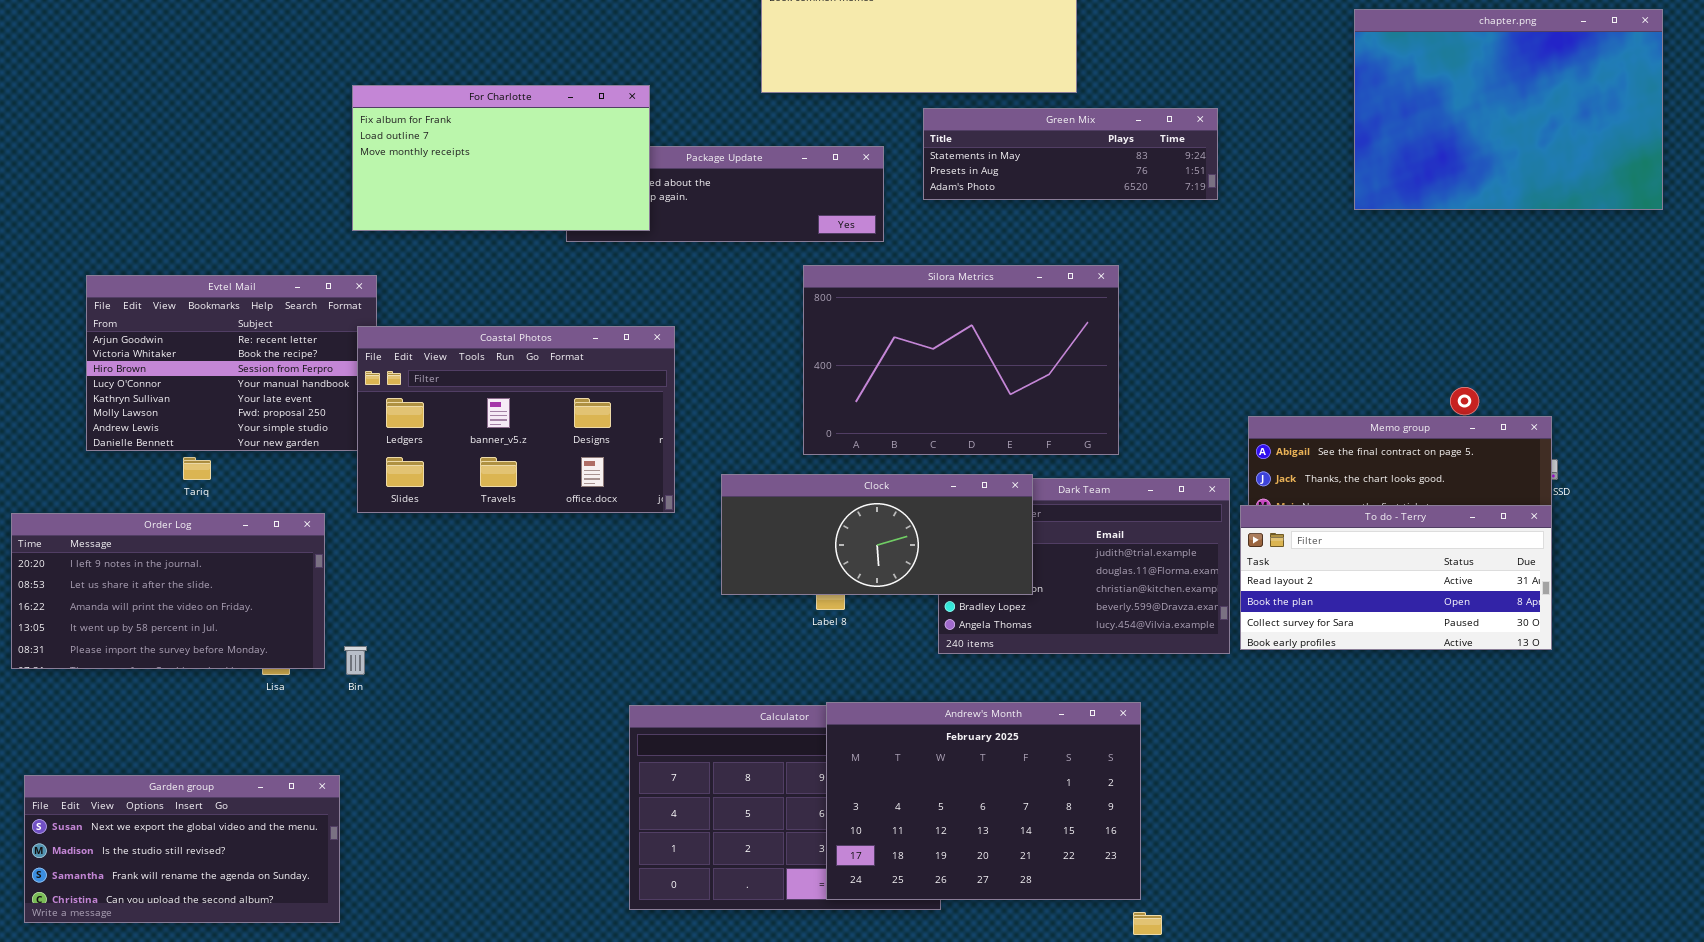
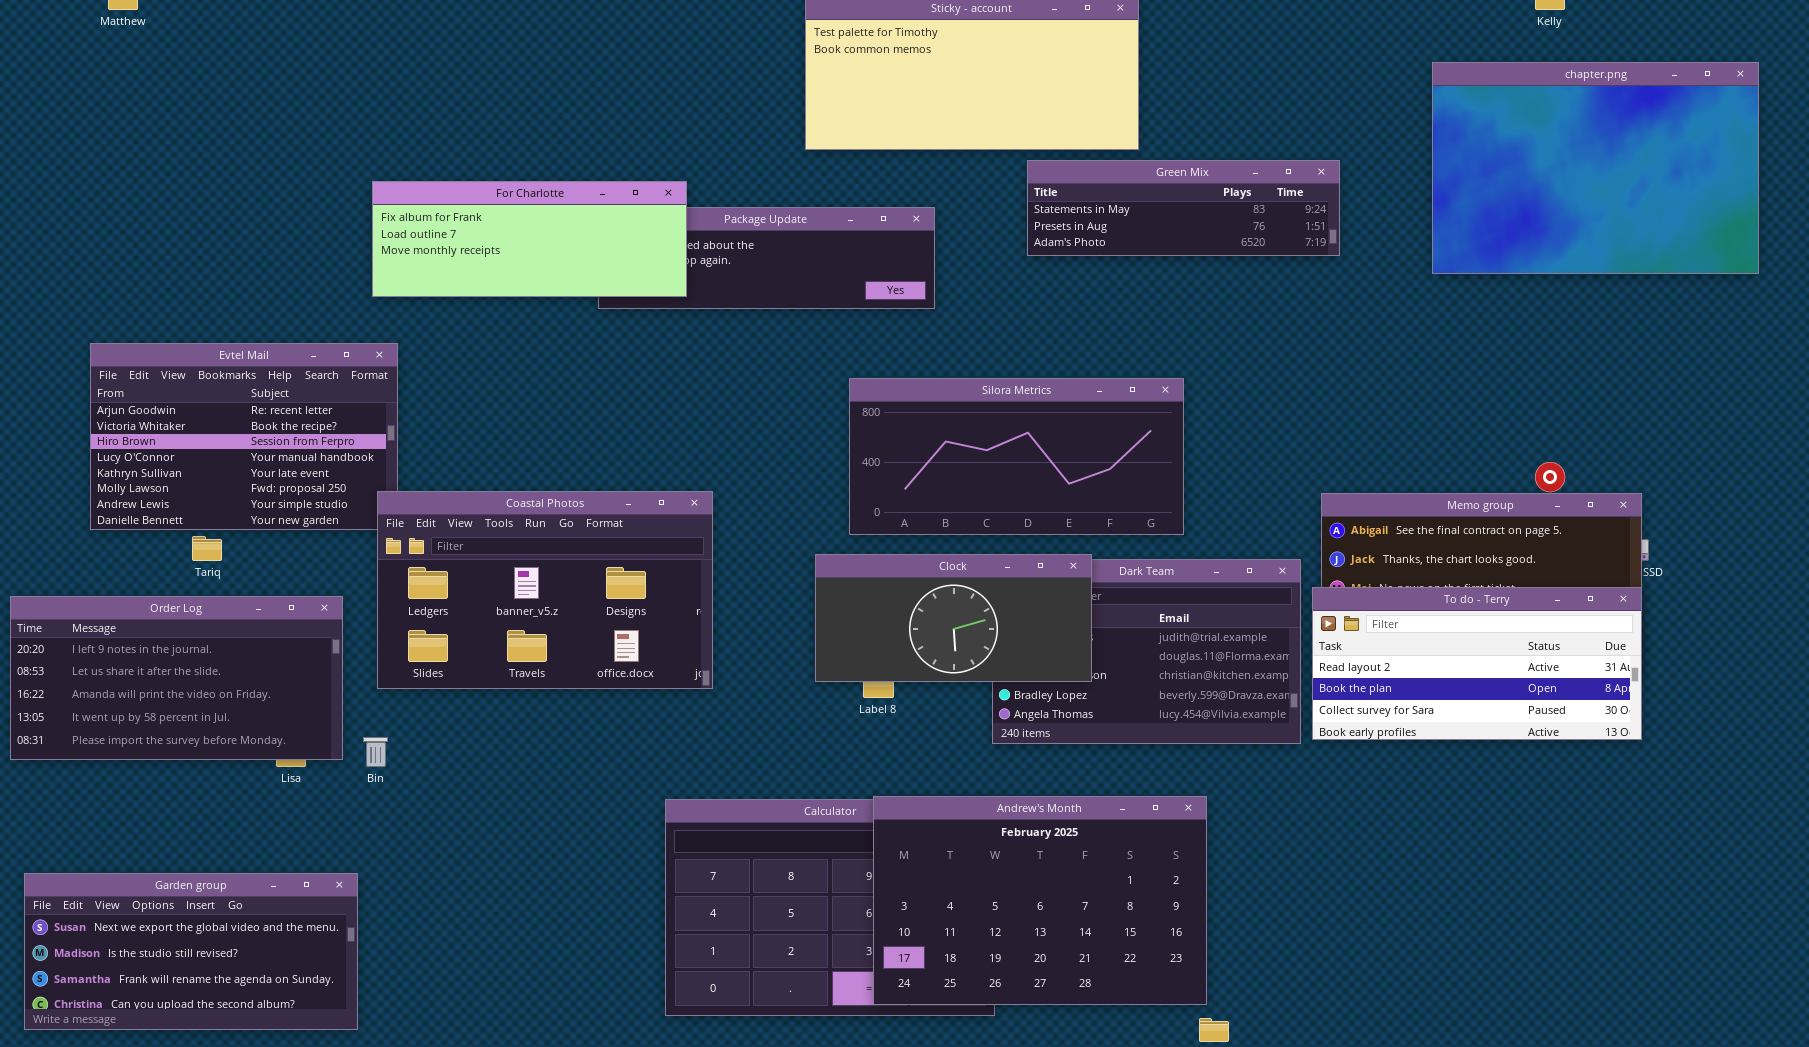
For Charlotte: [352,85,650,231] -> [372,181,687,297], resized
Green Mix: [923,108,1218,200] -> [1027,160,1340,256], moved
Silora Metrics: [803,265,1119,455] -> [849,378,1184,535], resized
Coastal Photos: [357,326,675,513] -> [377,491,713,689], moved
Clock: [721,474,1033,595] -> [815,554,1092,682], resized

